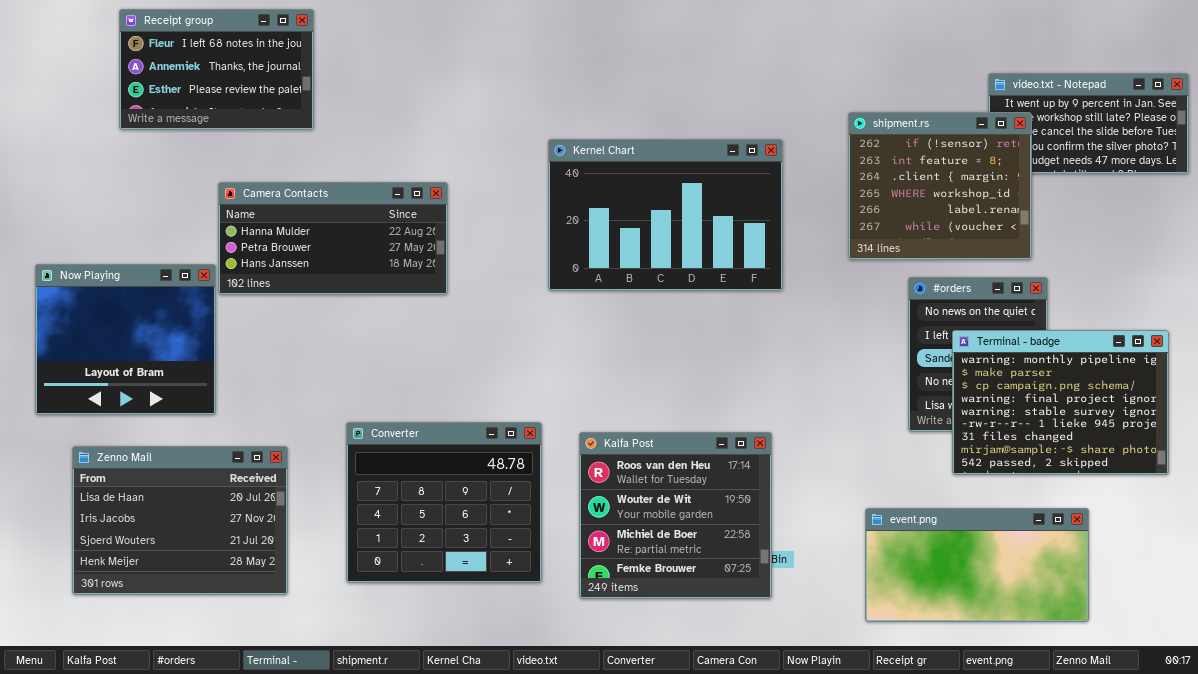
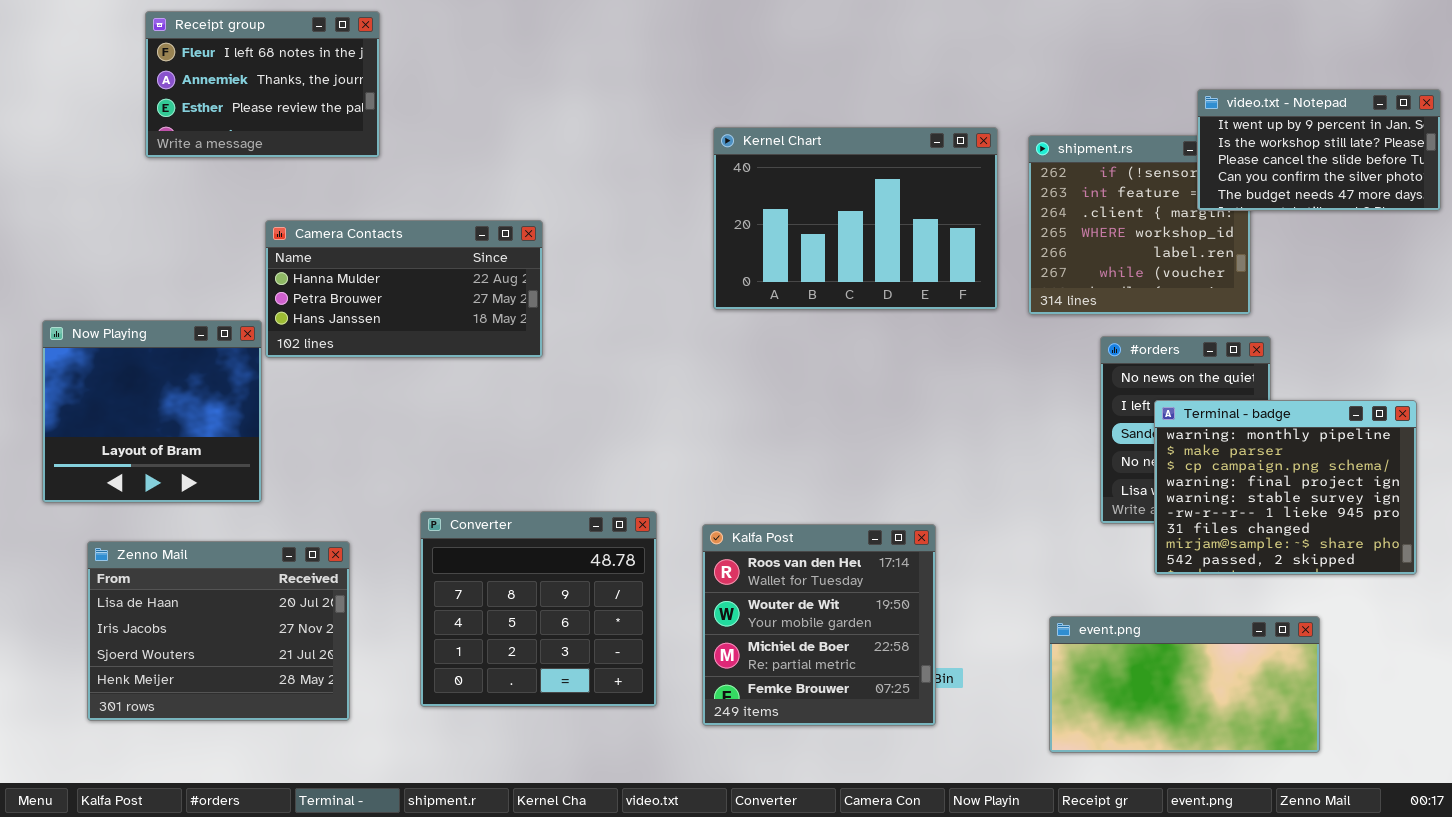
video.txt - Notepad: [988,73,1189,174] -> [1197,89,1441,211], raised
Kernel Chart: [548,139,783,291] -> [713,127,998,310], moved

